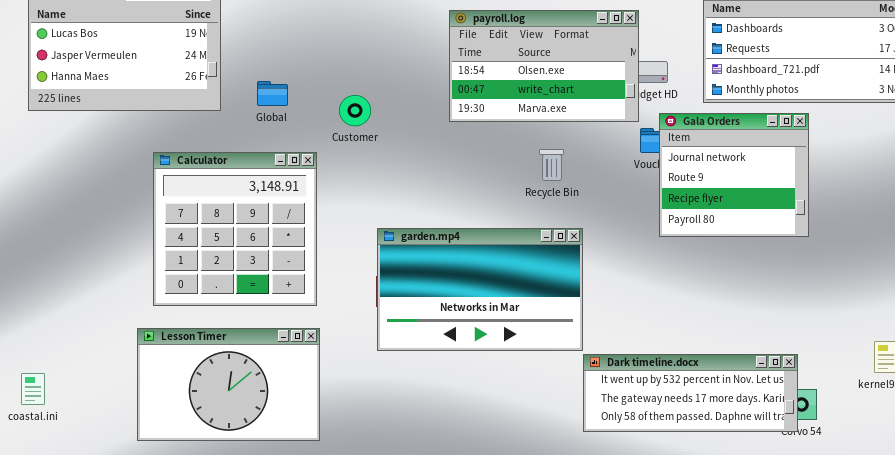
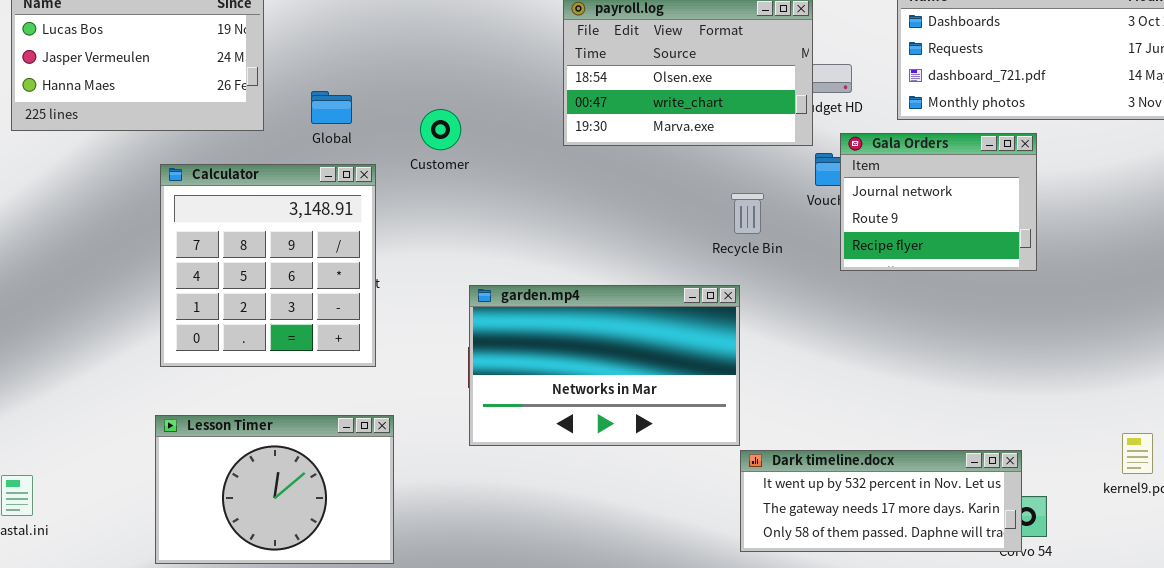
Gala Orders: [659,113,809,237] -> [840,133,1037,271], resized
Recycle Bin: [539,149,564,181] -> [731,193,764,234], moved
Calculator: [153,152,317,306] -> [160,164,376,367], moved

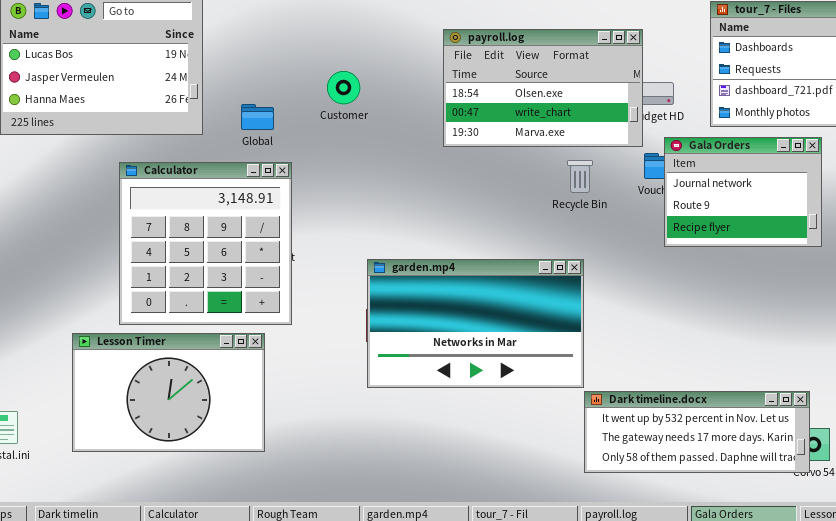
Customer: [420,109,461,150] -> [327,71,360,104], moved
Recycle Bin: [731,193,764,234] -> [567,160,593,193], moved
Lesson Timer: [155,415,394,564] -> [72,333,265,452], moved

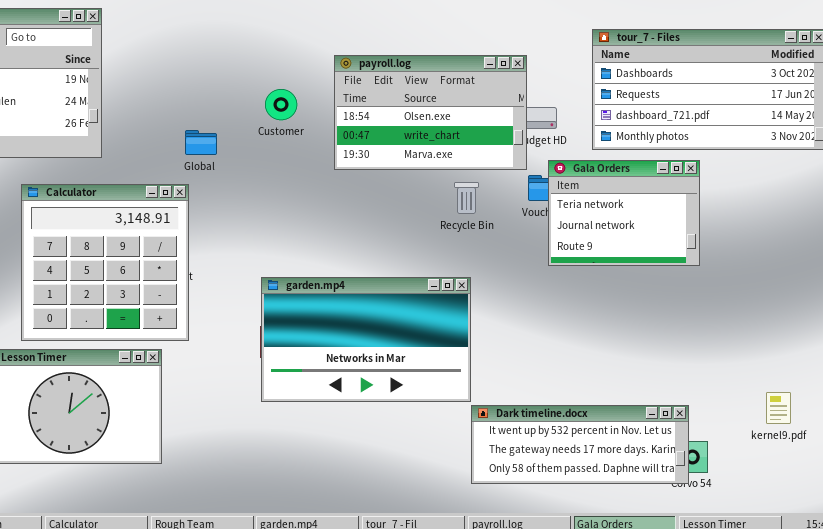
Customer: [327,71,360,104] -> [265,89,297,120], moved
Global: [241,104,274,130] -> [185,130,217,155], moved
Gala Orders: [664,137,822,247] -> [548,160,700,266], scrolled up 1 row

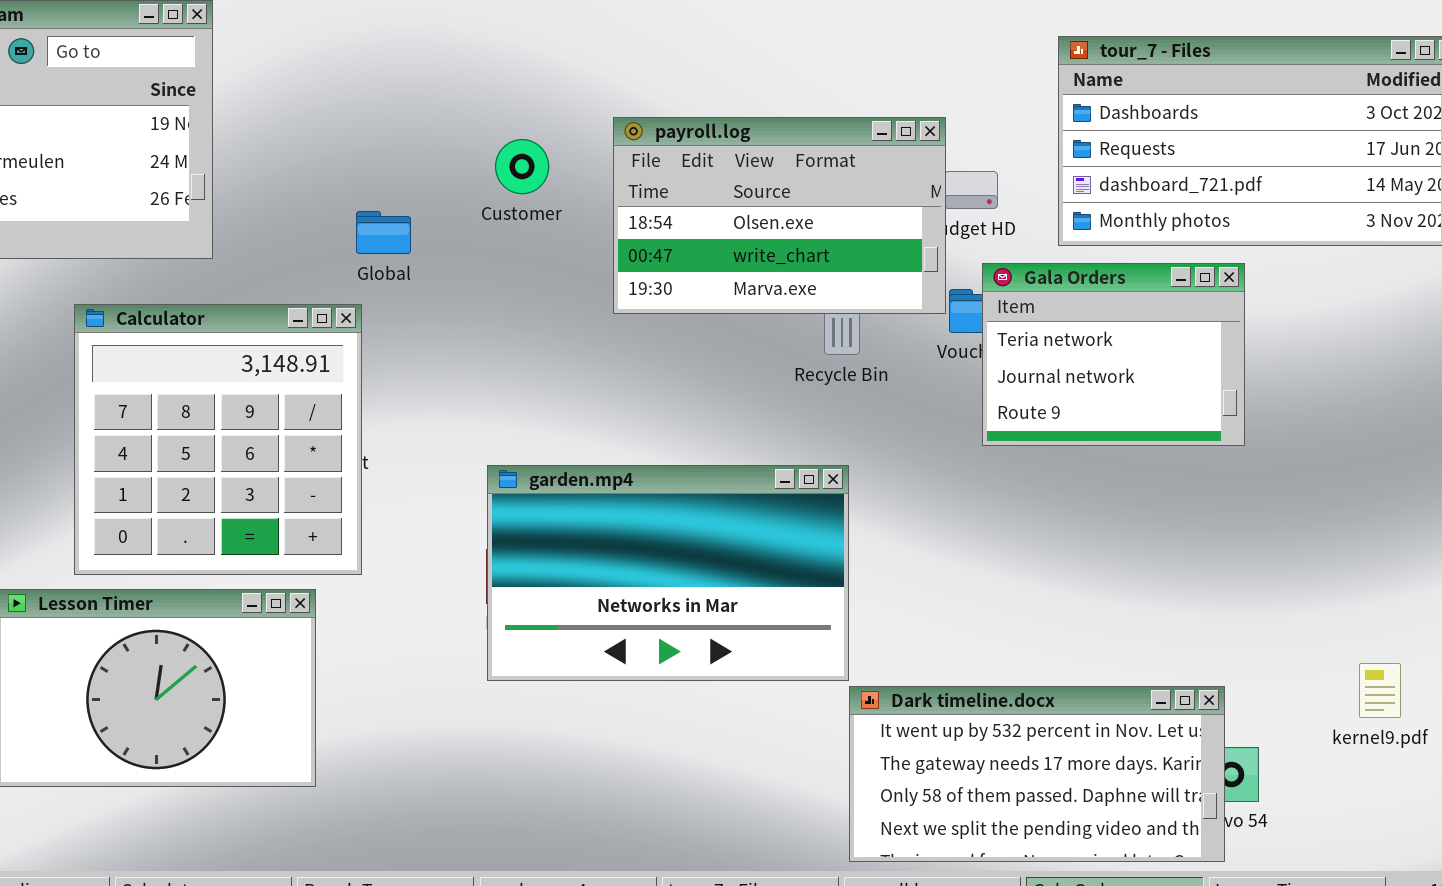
payroll.log: [334,55,527,170] -> [613,117,946,314], moved
Dark timeline.docx: [471,405,689,484] -> [849,686,1225,862], resized

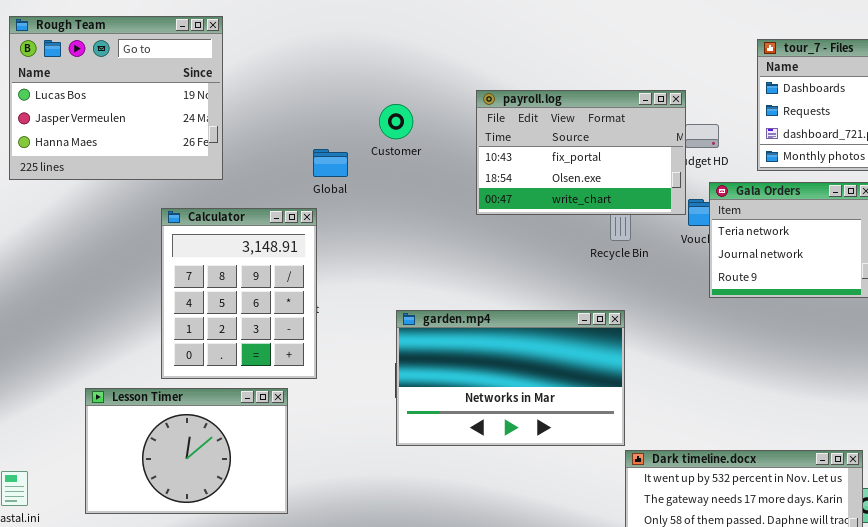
payroll.log: [613,117,946,314] -> [476,90,686,215], scrolled up 1 row
Customer: [495,139,549,194] -> [379,104,413,139], moved
Calculator: [74,304,362,575] -> [161,208,317,379], resized

